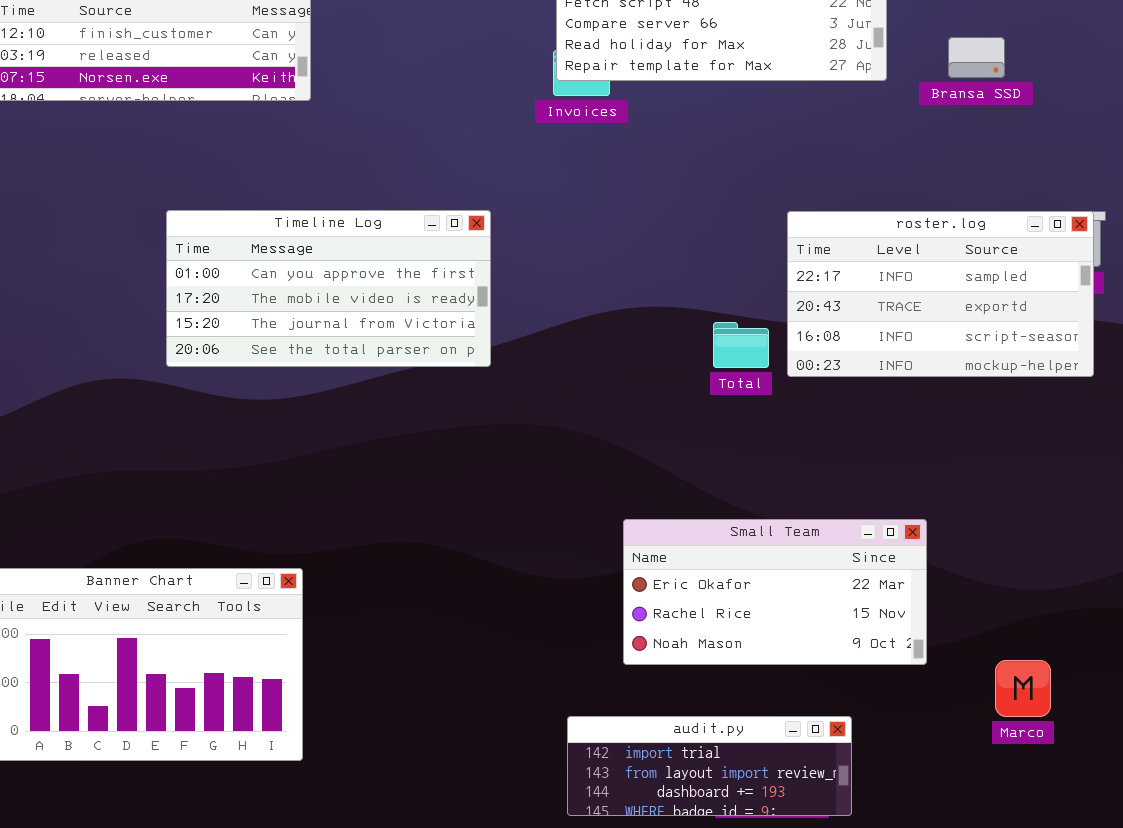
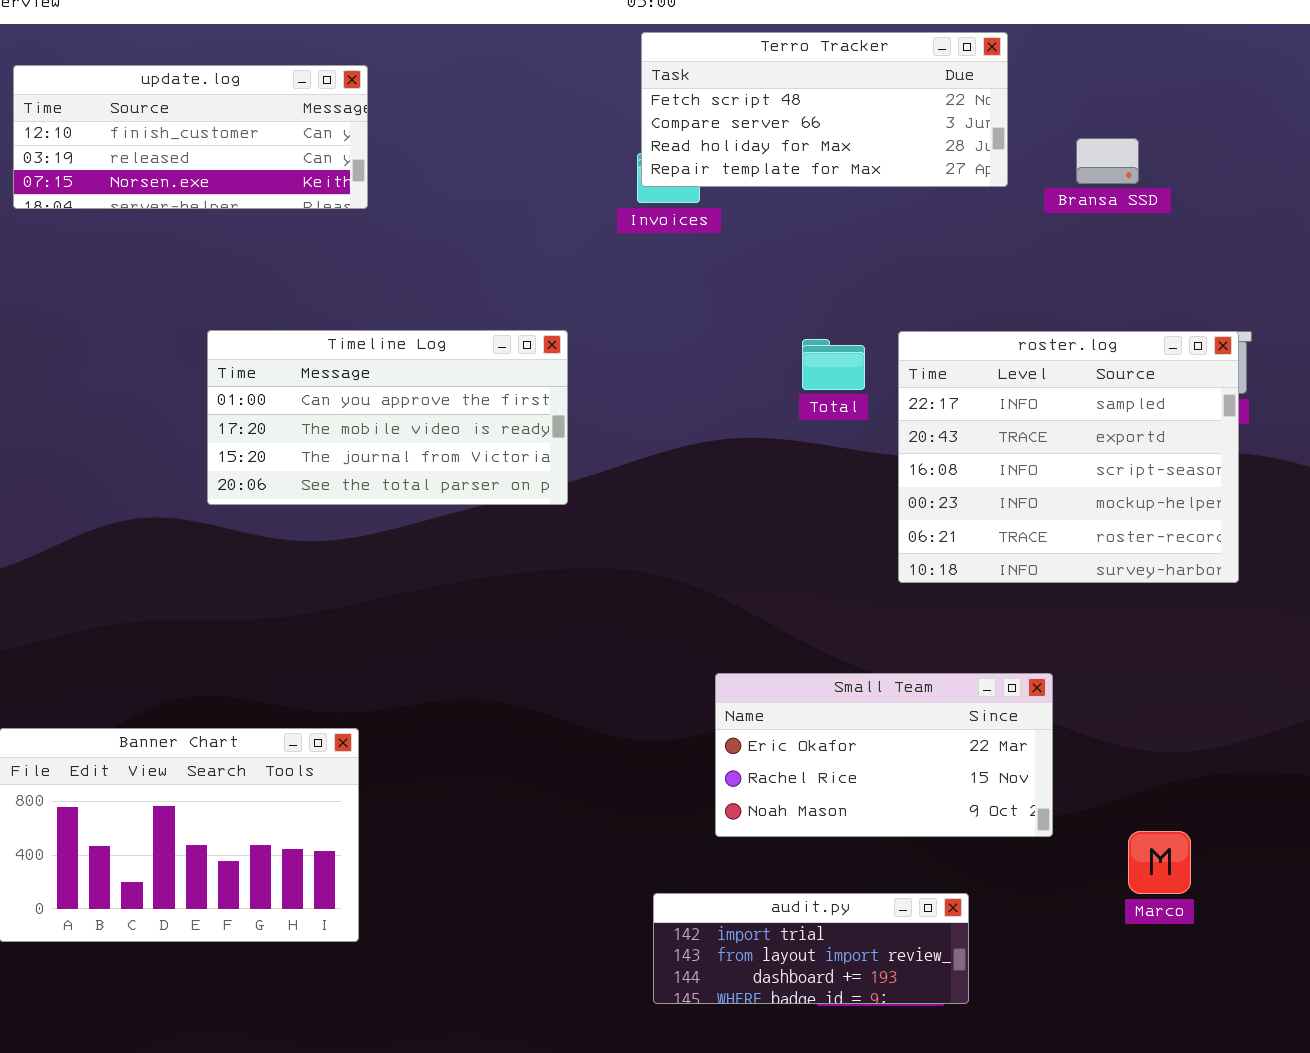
roster.log: [787,211,1094,377] -> [898,331,1239,583], resized
Total: [713,322,769,368] -> [802,339,865,390], moved

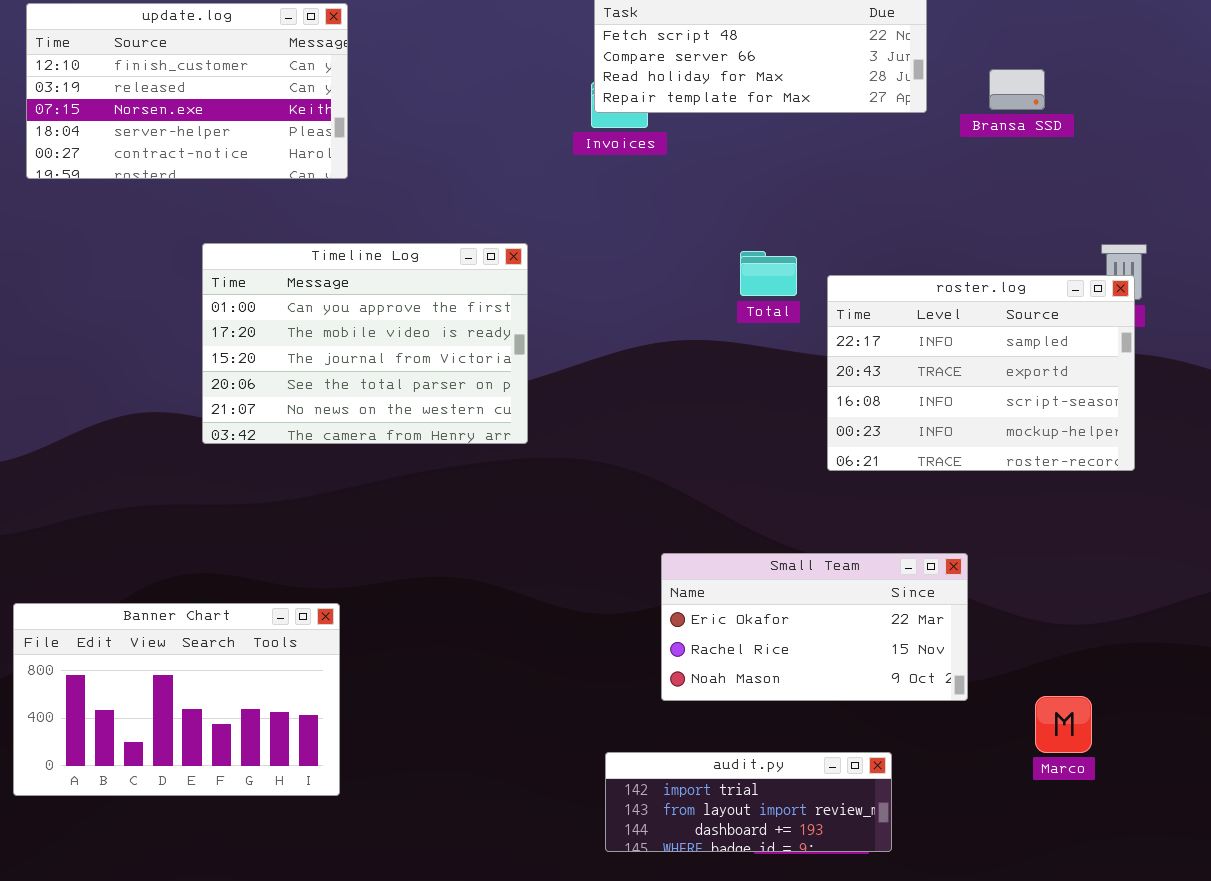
update.log: [13,65,368,209] -> [26,3,348,179], resized
Timeline Log: [207,330,568,505] -> [202,243,528,444], resized
roster.log: [898,331,1239,583] -> [827,275,1135,471], resized

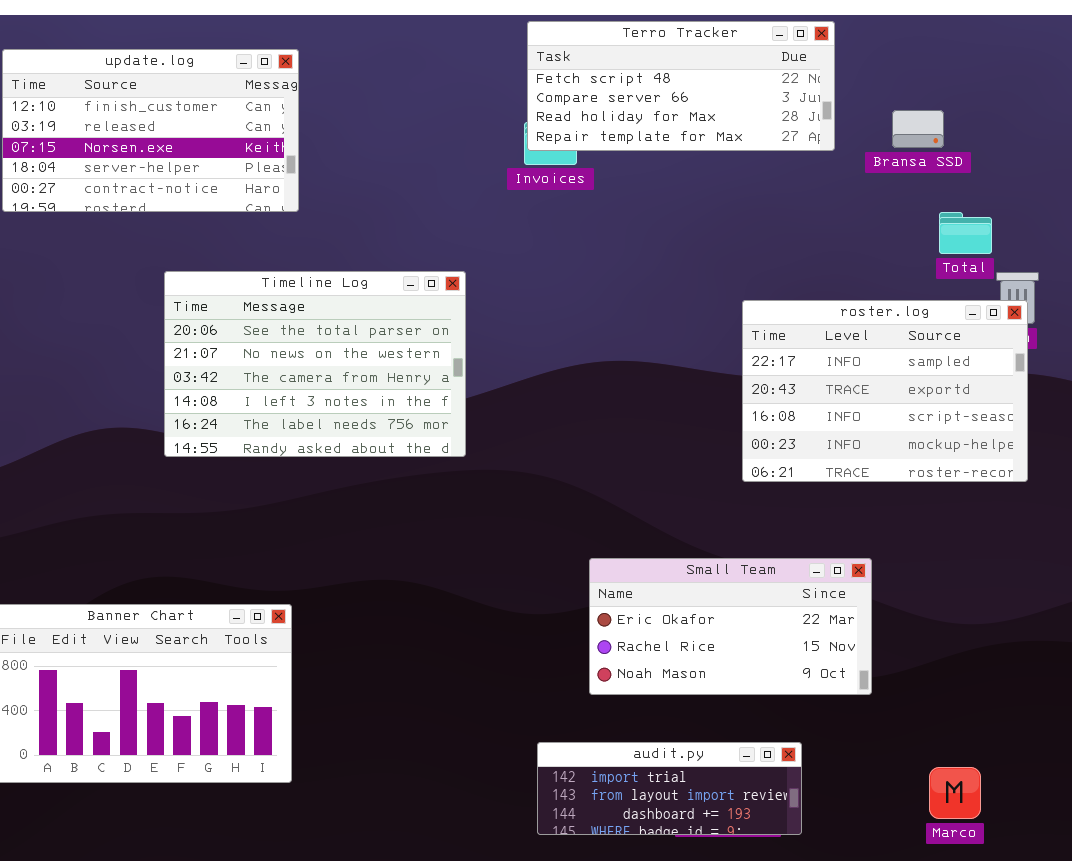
Timeline Log: [202,243,528,444] -> [164,271,466,457], scrolled down 3 rows
Total: [740,251,797,296] -> [939,212,992,254], moved
Marco: [1035,696,1092,753] -> [929,767,981,819], moved

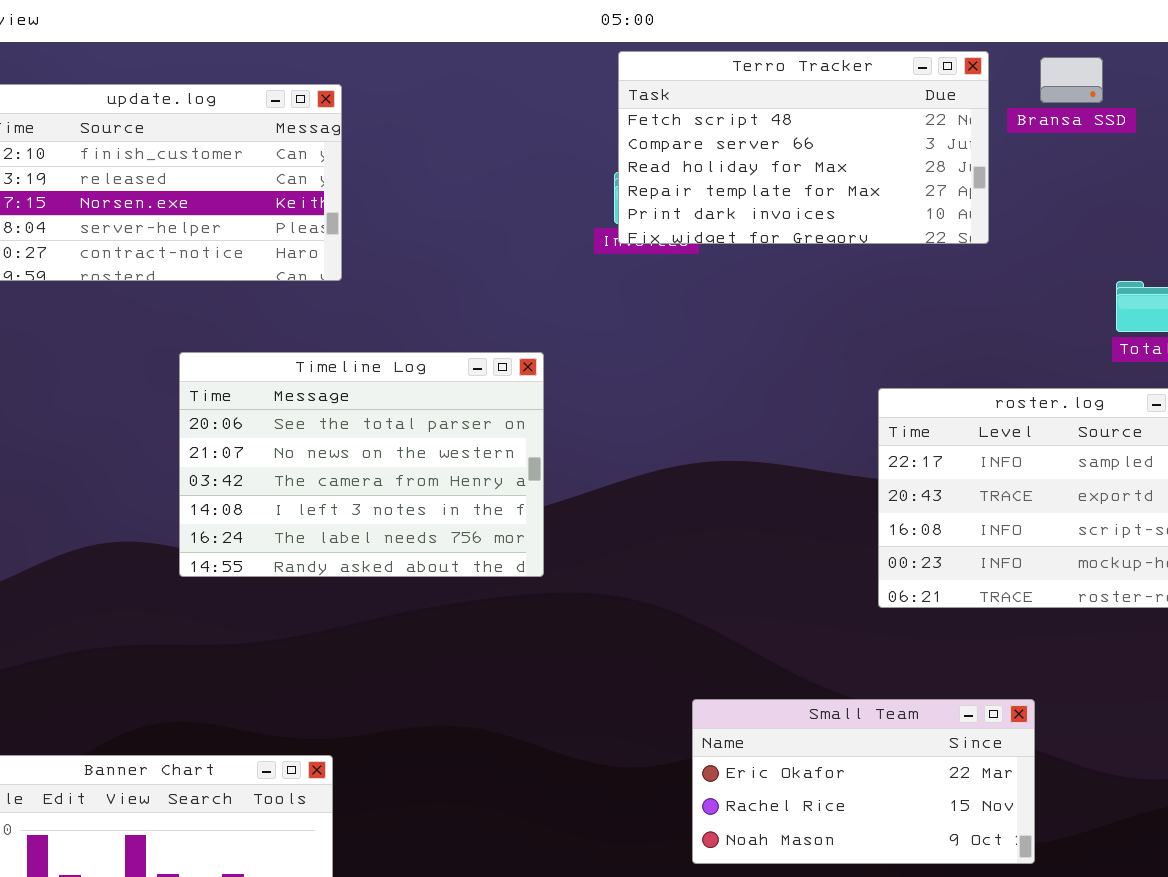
Terro Tracker: [527,21,835,151] -> [618,51,989,244], resized
Bransa SSD: [892,110,944,148] -> [1040,57,1103,103], moved

